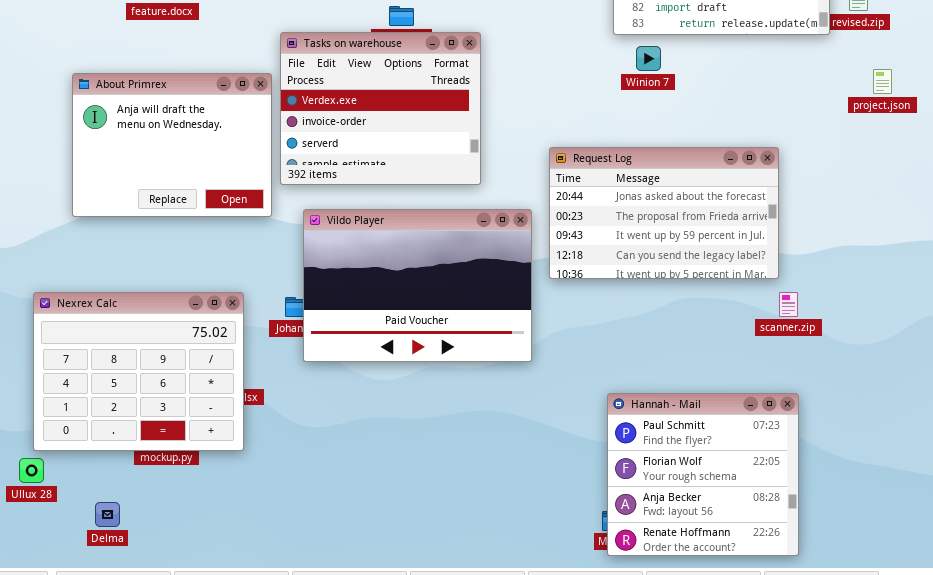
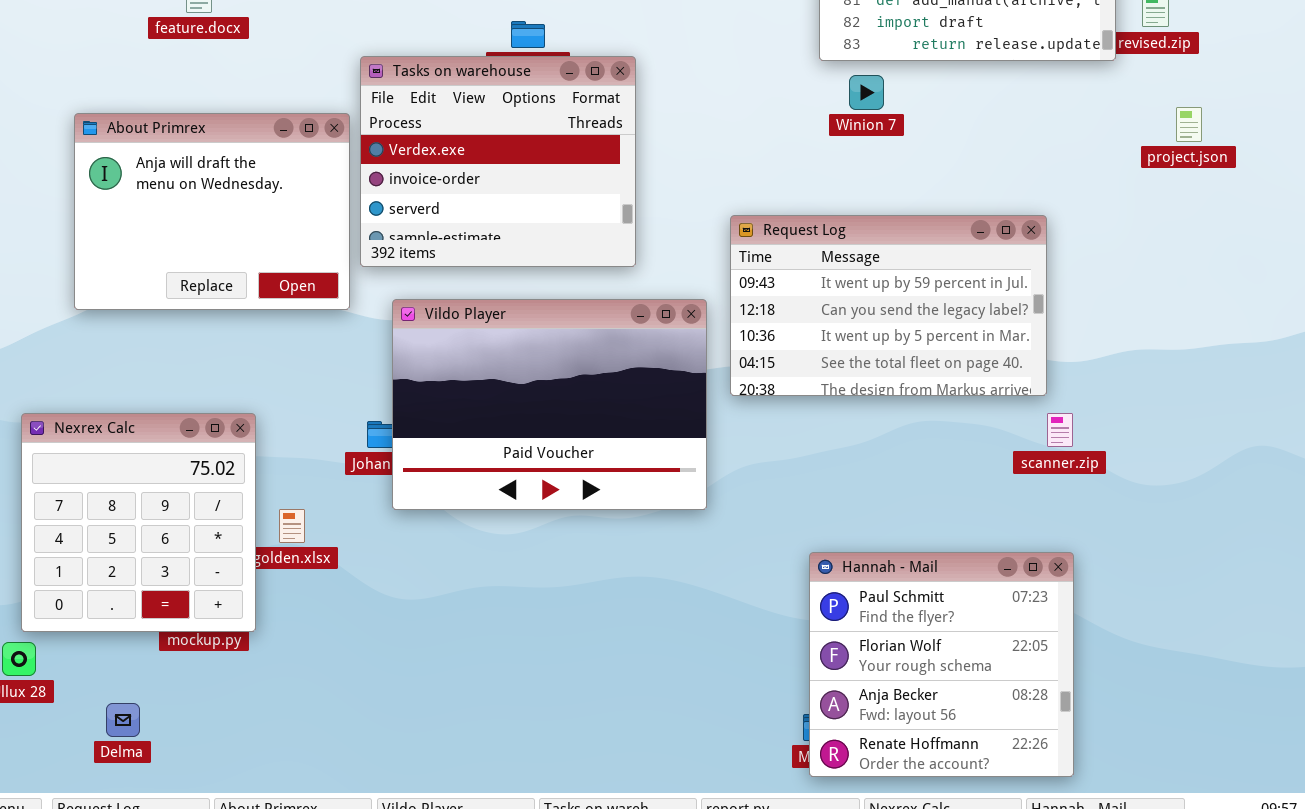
Request Log: [549,147,779,279] -> [730,215,1047,396], scrolled down 2 rows
Nexrex Calc: [33,292,244,451] -> [21,413,256,632], resized

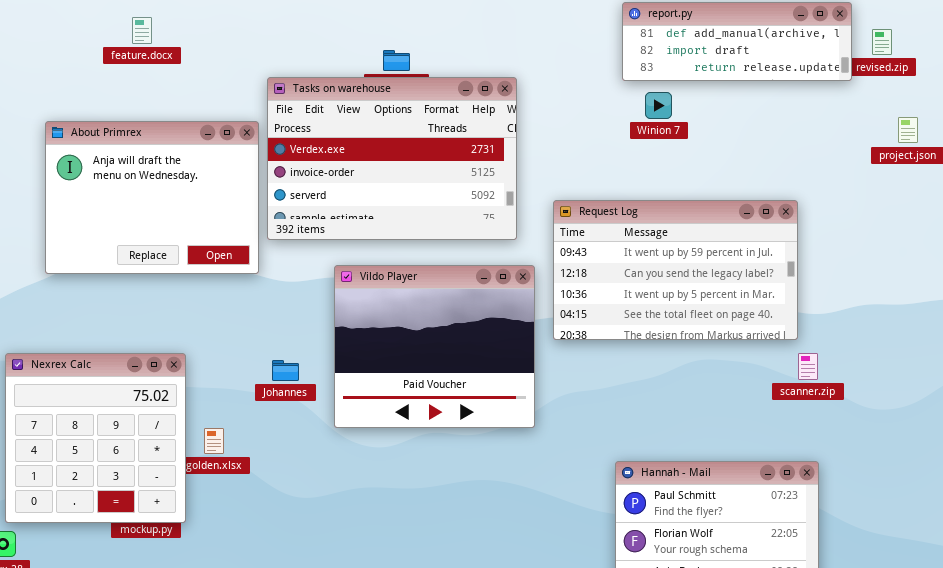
Tasks on warehouse: [360,56,636,267] -> [267,77,517,240], resized
Vildo Player: [392,299,707,510] -> [334,265,535,428], resized

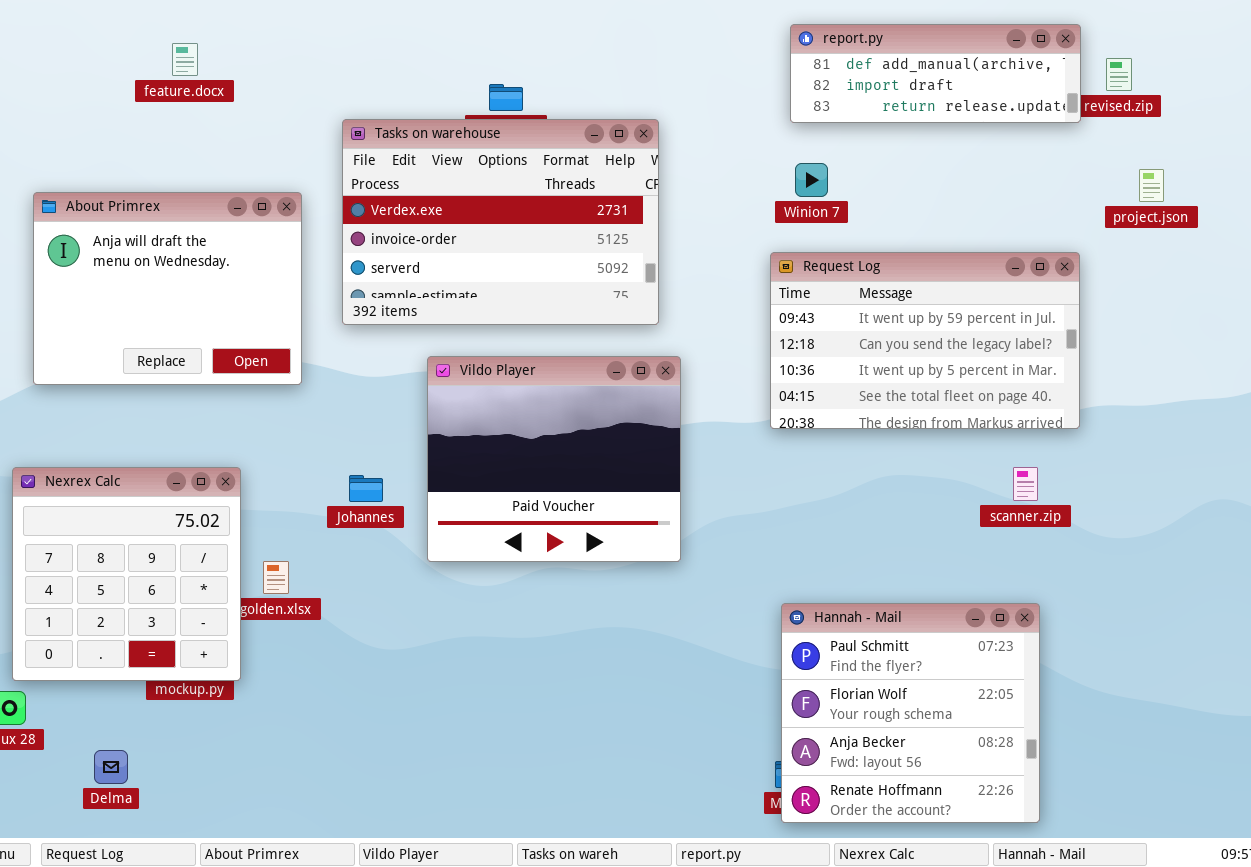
Winion 7: [645,92,672,119] -> [795,163,828,197], moved
About Primrex: [45,121,259,274] -> [33,192,302,385], moved
Request Log: [553,200,798,340] -> [770,252,1080,429], moved

